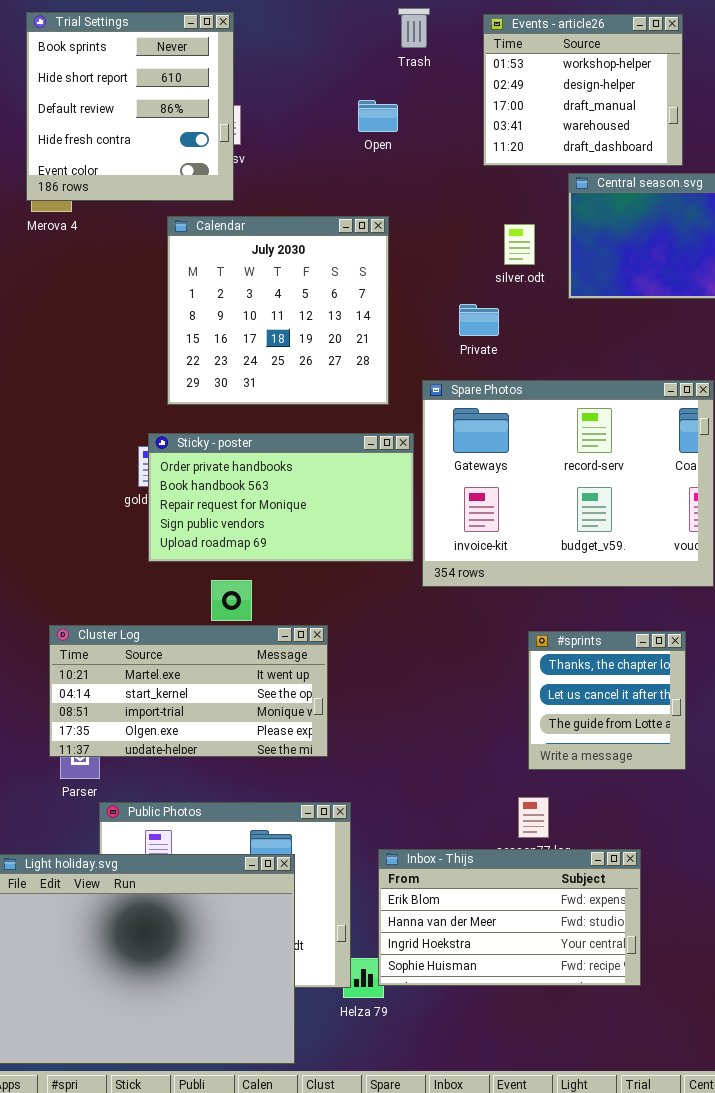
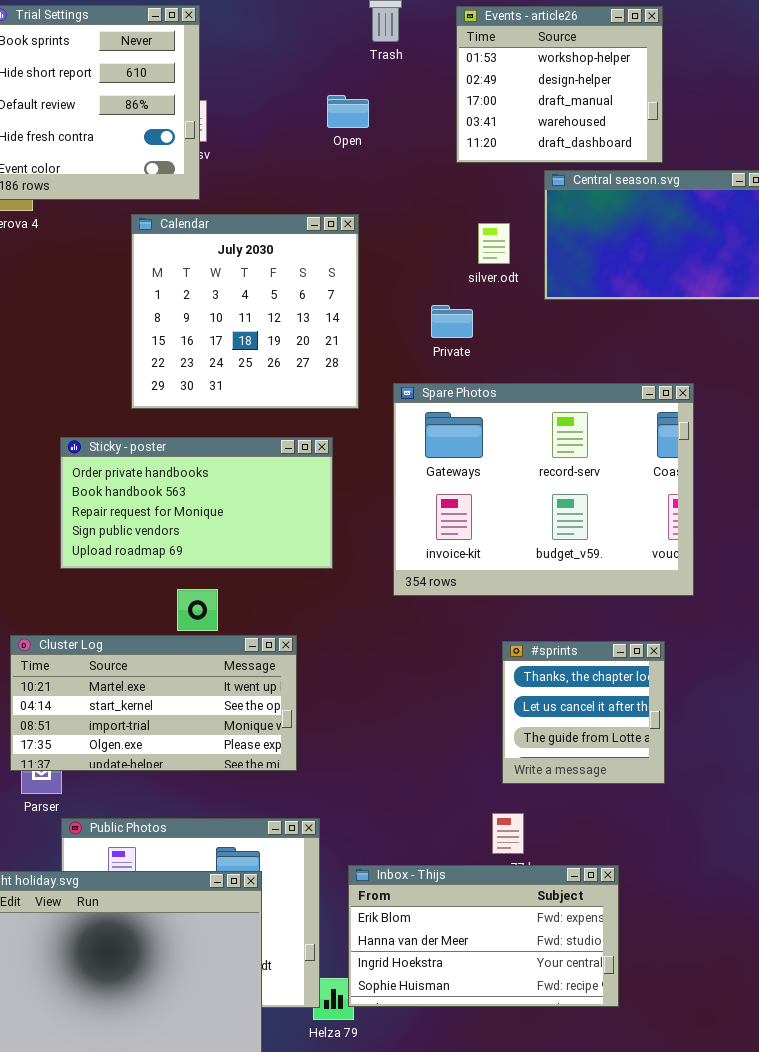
Sticky - poster: [148,433,414,562] -> [60,437,333,569], moved

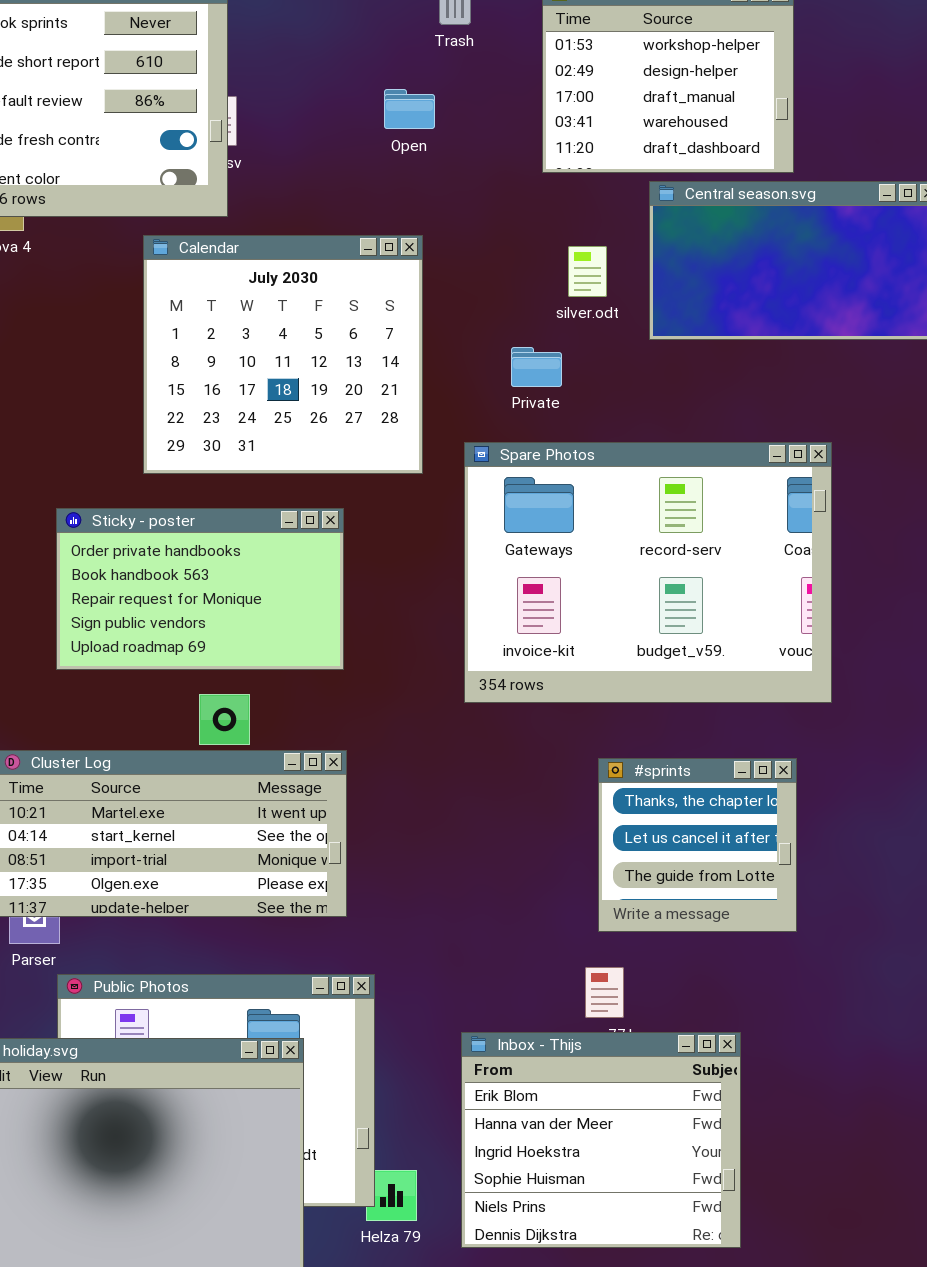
Sticky - poster: [60,437,333,569] -> [56,508,344,670], resized
Inbox - Thijs: [348,865,619,1007] -> [461,1032,741,1248], resized

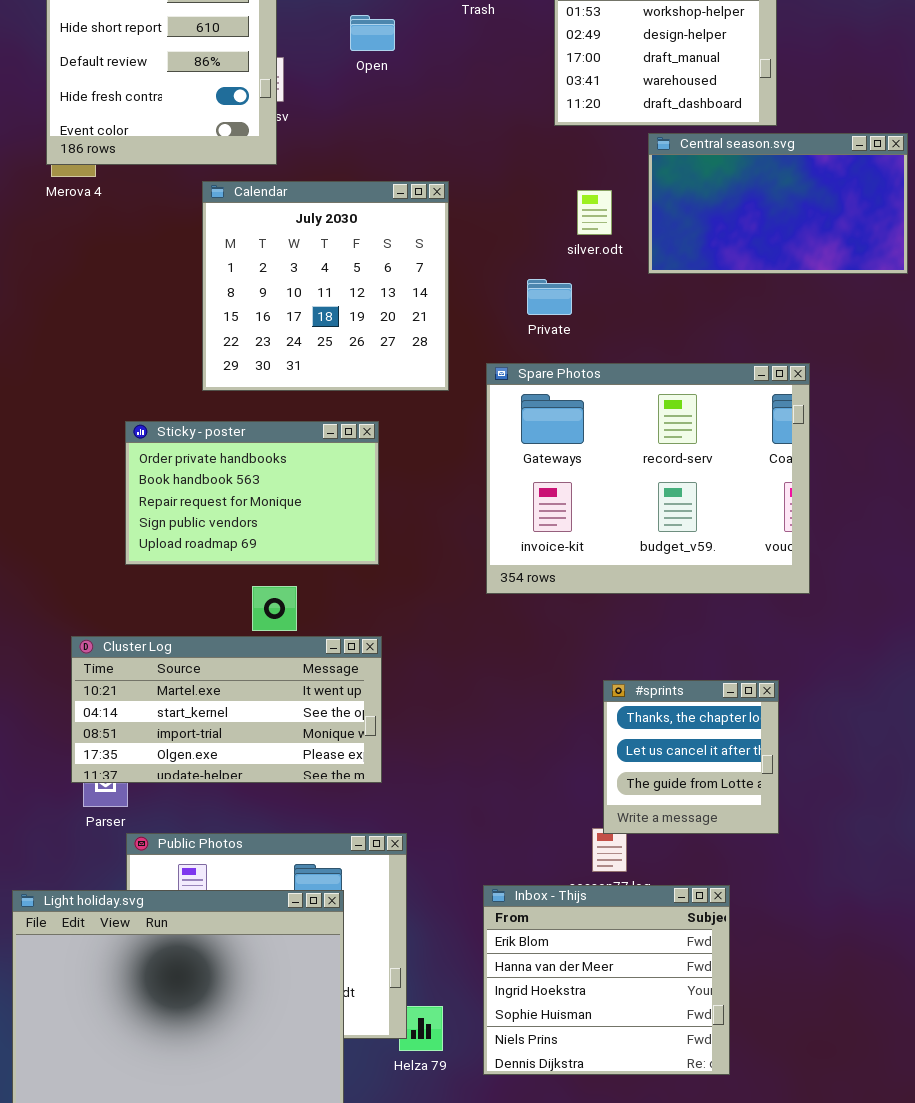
Open: [384,89,435,129] -> [350,15,395,51], moved
#sprints: [598,758,797,932] -> [603,680,779,834], moved

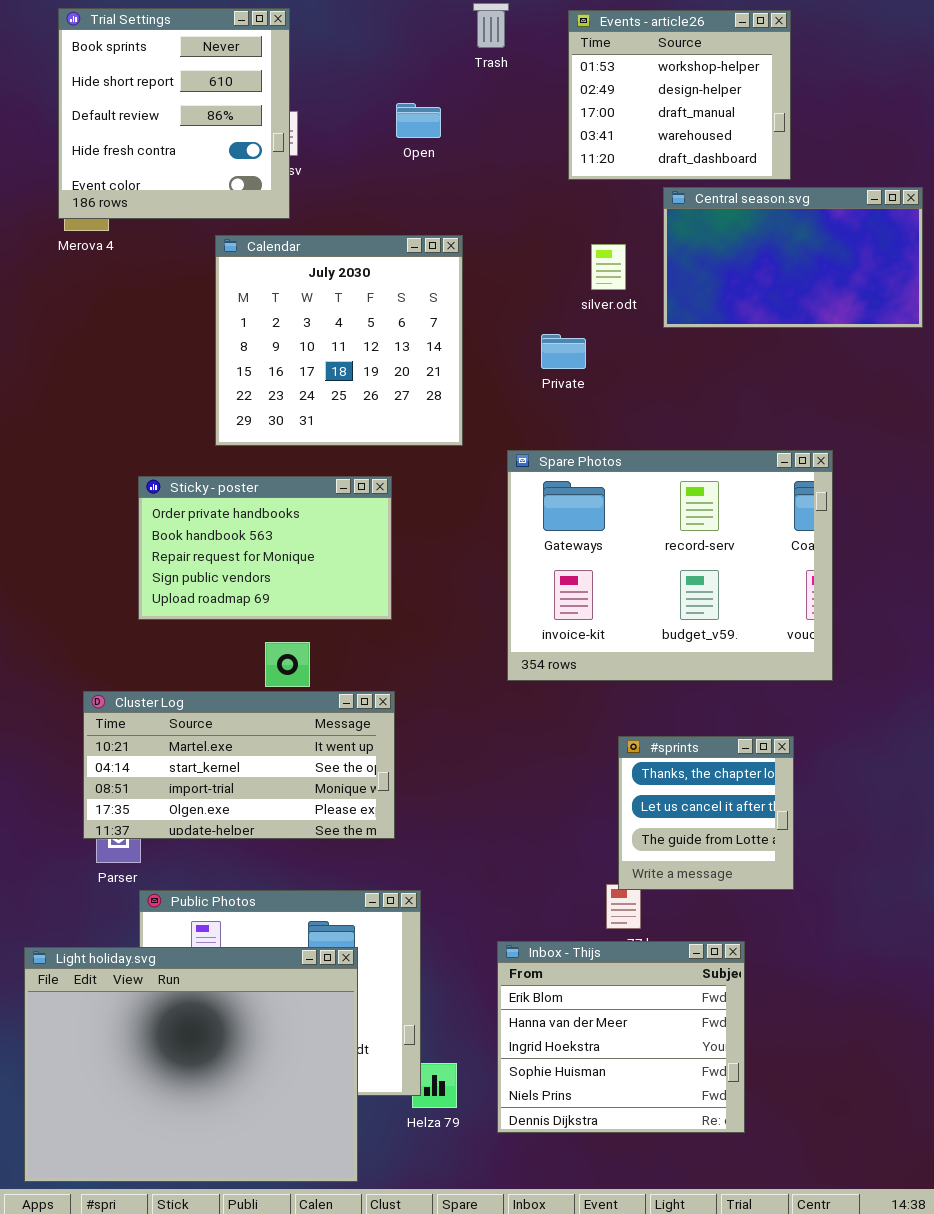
Open: [350,15,395,51] -> [396,103,441,138], moved
Spare Photos: [486,363,810,594] -> [507,450,833,681], moved

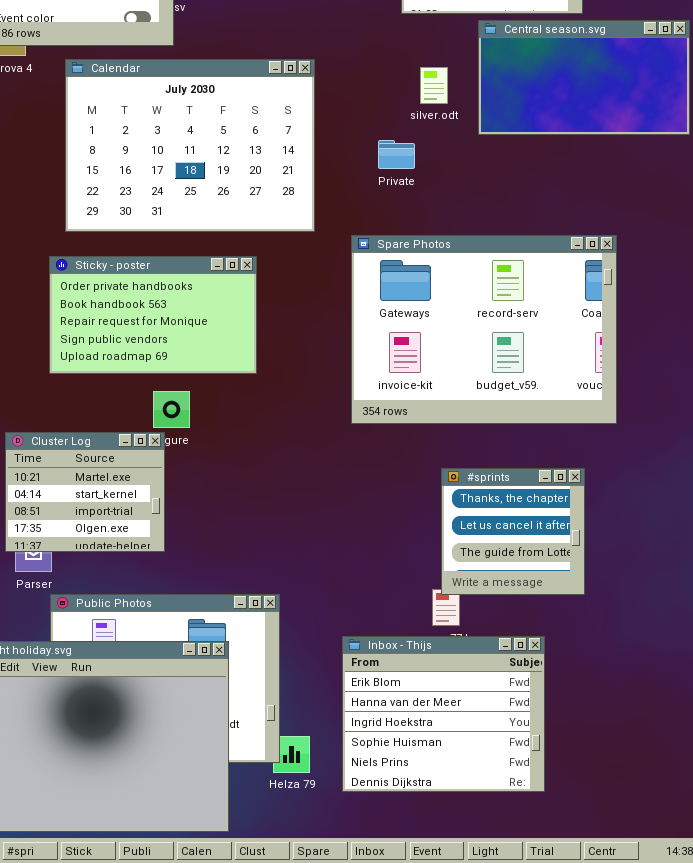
Calendar: [215,235,463,446] -> [65,59,315,232], resized
Cluster Log: [83,691,395,839] -> [5,432,165,552], resized

